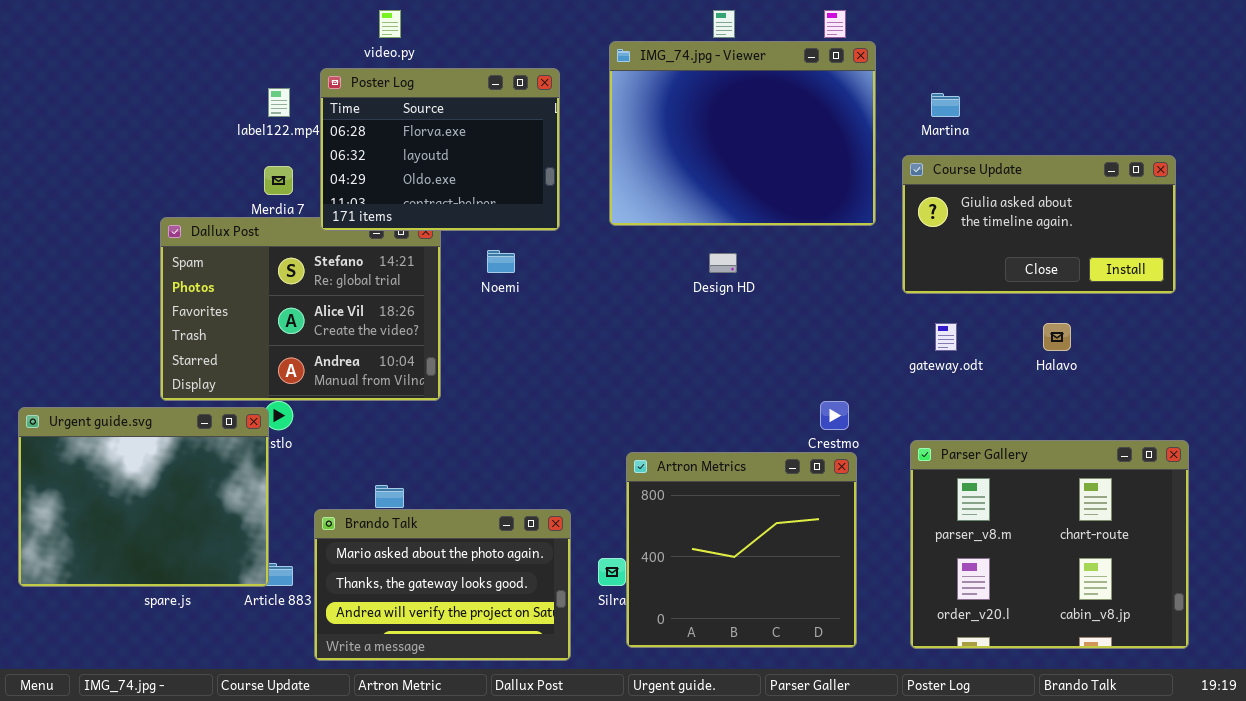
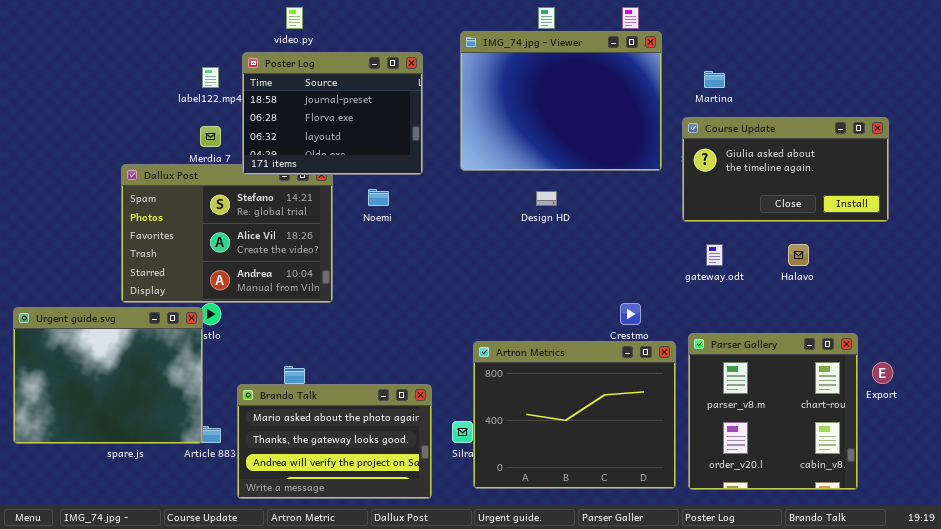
Poster Log: [320,68,560,231] -> [242,52,423,175], scrolled up 1 row
Parser Gallery: [910,440,1189,649] -> [688,333,858,490], resized
Artron Metrics: [626,452,857,648] -> [473,341,676,489], resized

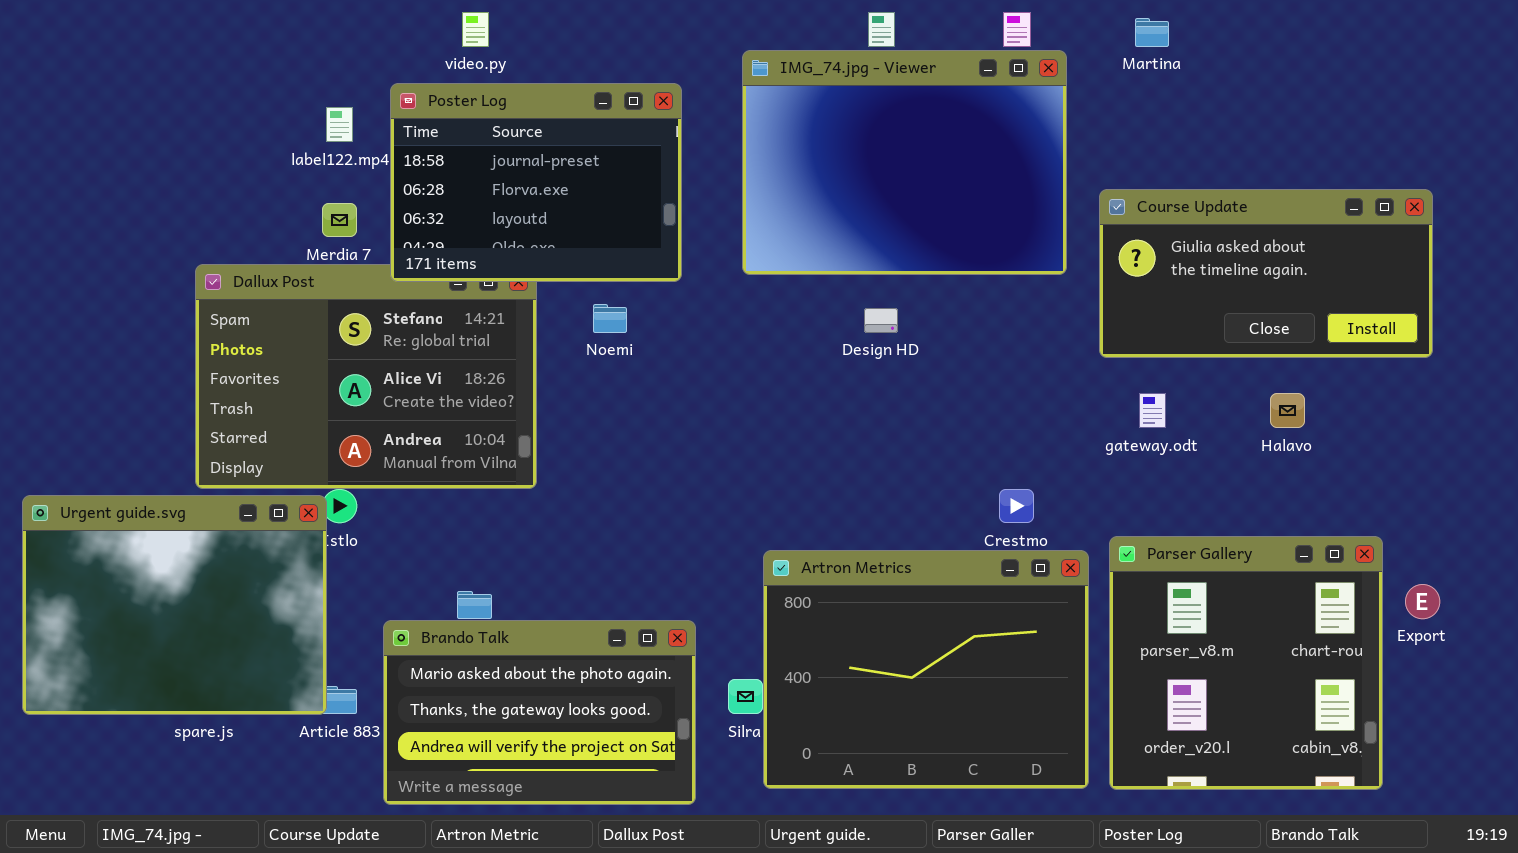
Martina: [704,71,725,88] -> [1135,18,1169,47], moved

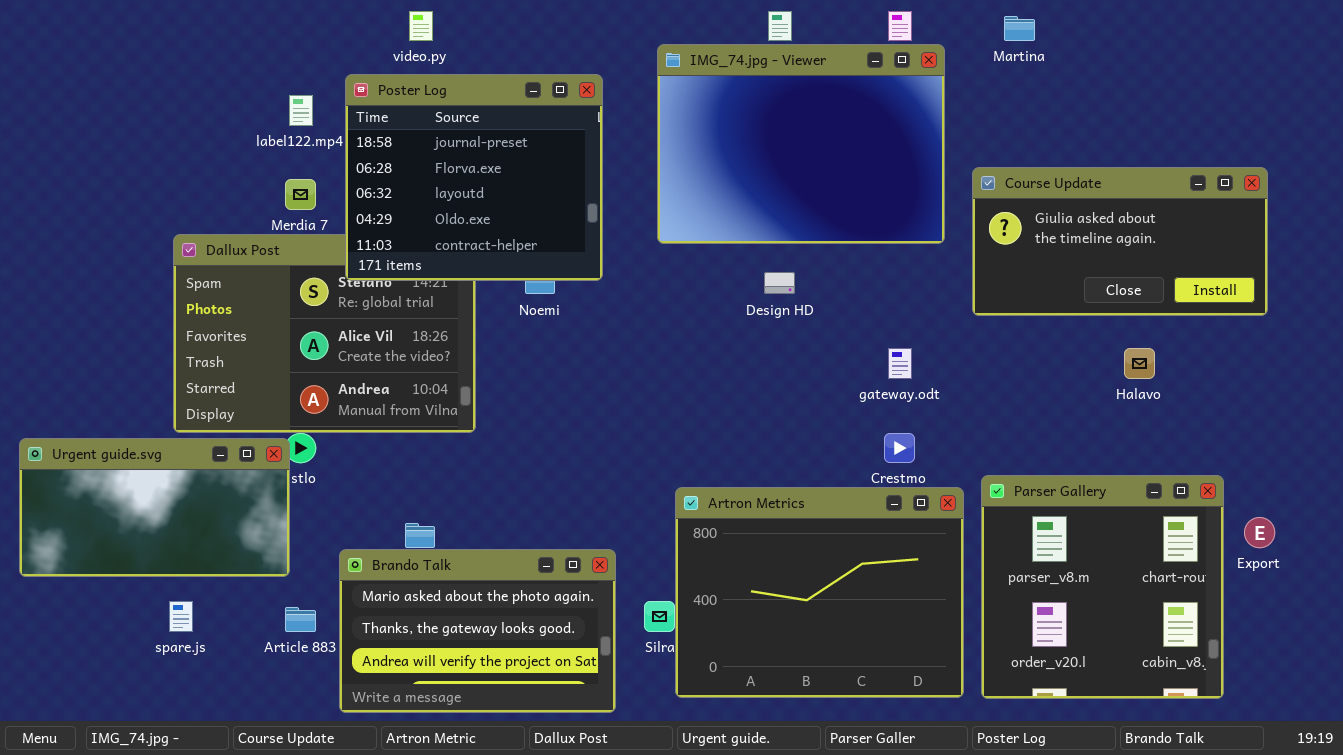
Poster Log: [390,83,682,282] -> [345,74,603,281], resized
gateway.odt: [1139,393,1166,428] -> [888,348,912,379], moved
Urgent guide.svg: [22,495,327,715] -> [19,438,290,577], resized

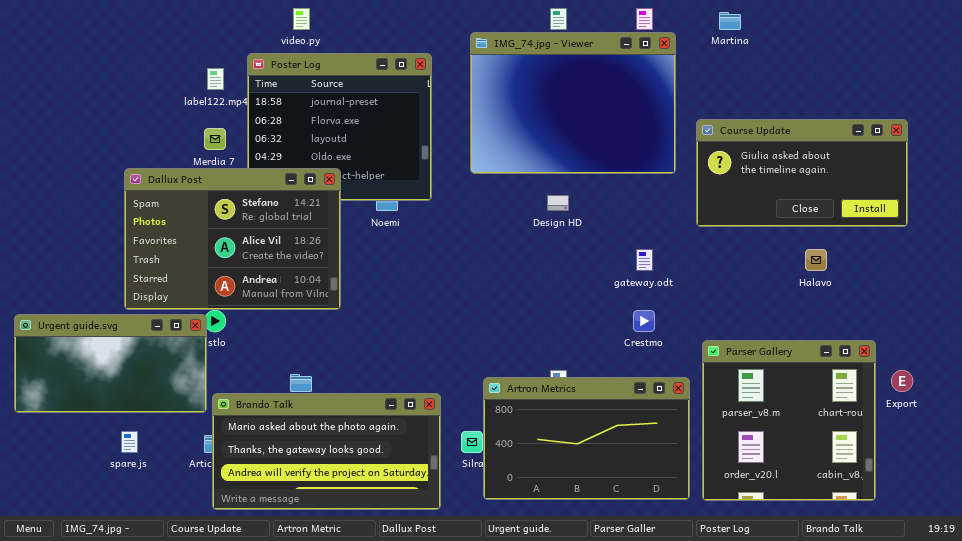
Dallux Post: [173,234,476,433] -> [124,168,341,310], raised
Artron Metrics: [675,487,964,698] -> [483,377,690,500], resized
Brando Talk: [339,549,616,713] -> [212,393,441,510], resized

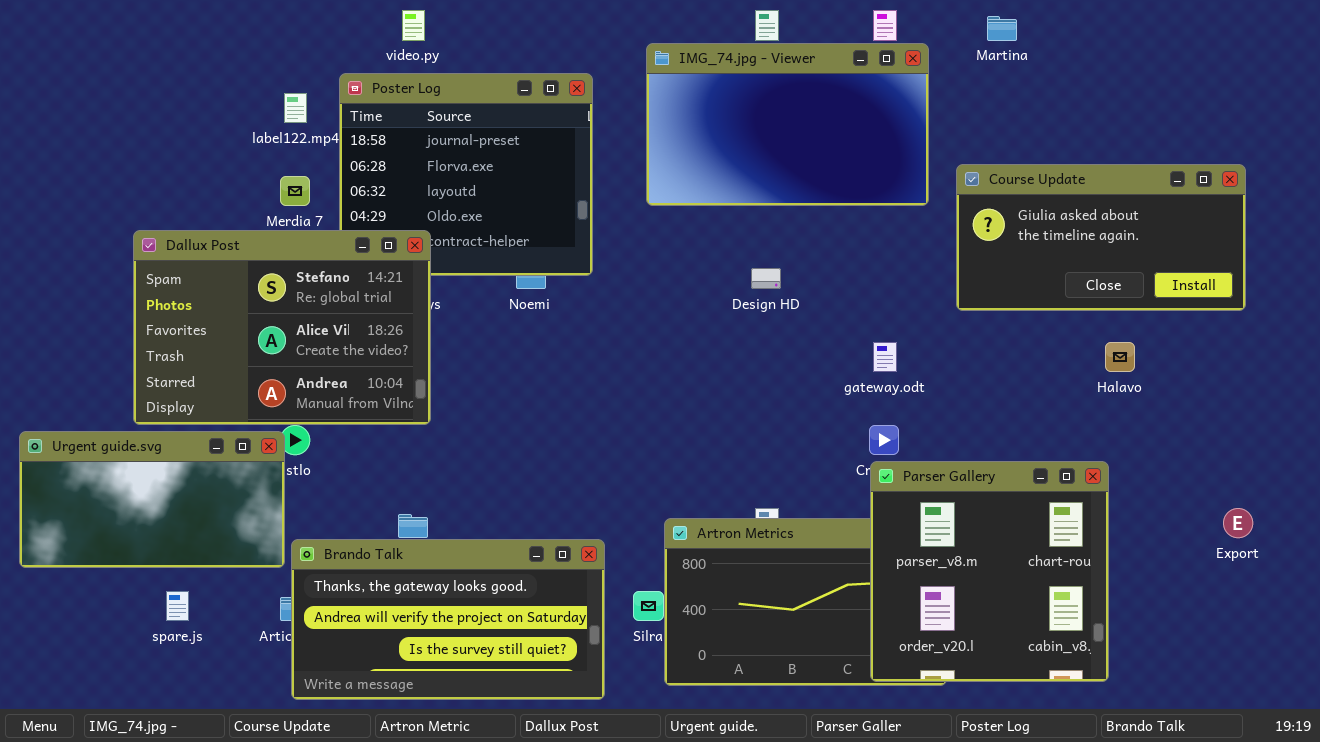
IMG_74.jpg - Viewer: [470,32,676,174] -> [646,43,929,206], resized
Dallux Post: [124,168,341,310] -> [133,230,431,425], moved
Parser Gallery: [702,340,876,501] -> [870,461,1109,682], moved
Brando Talk: [212,393,441,510] -> [291,539,605,700], scrolled down 1 row

